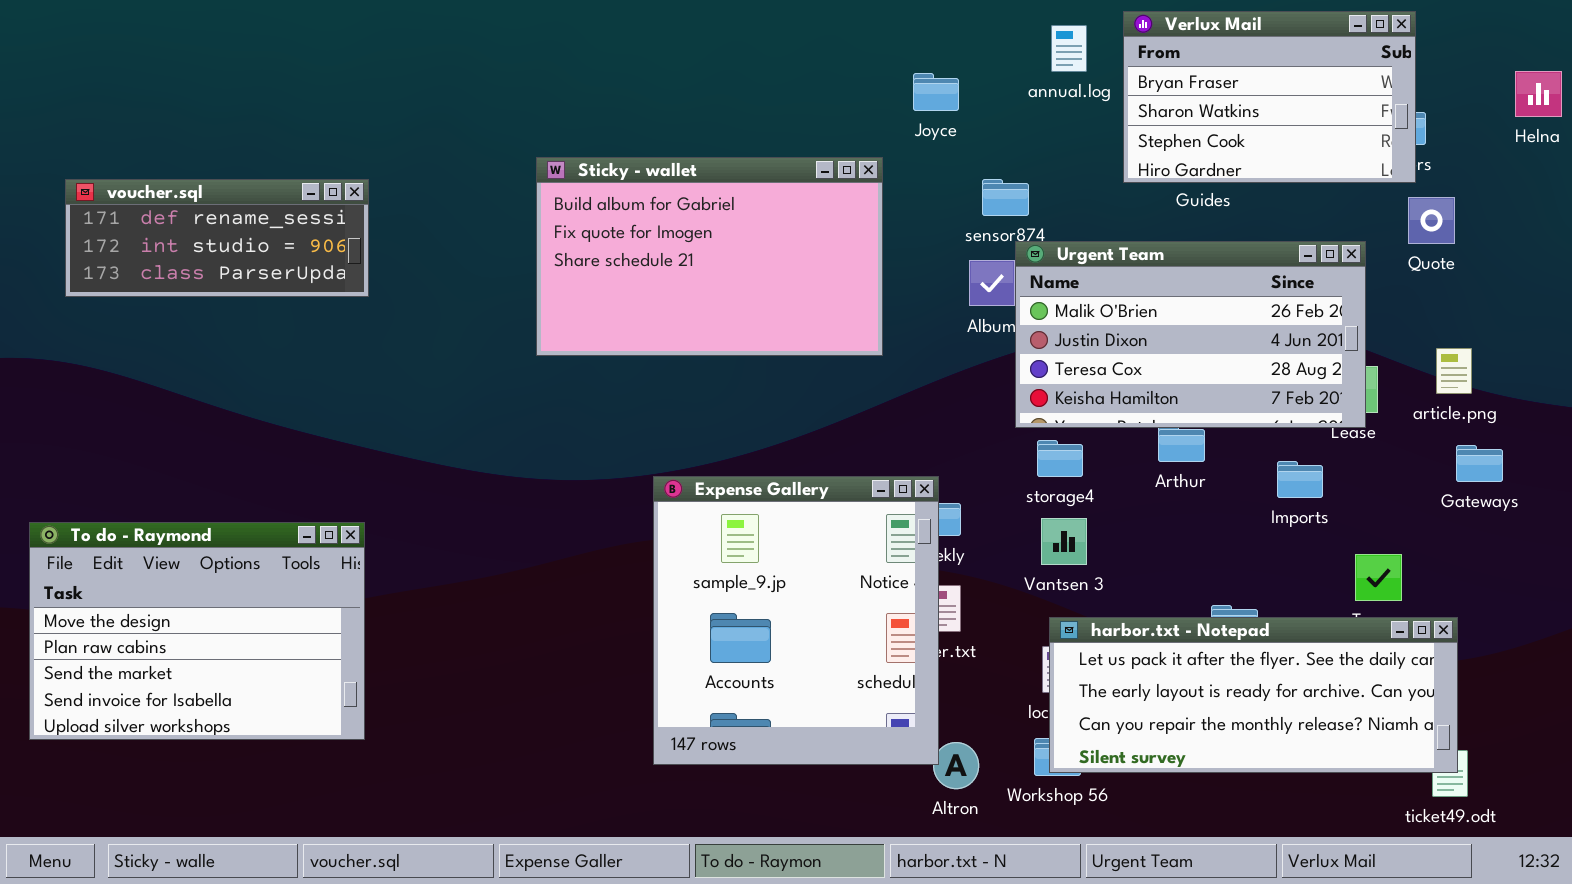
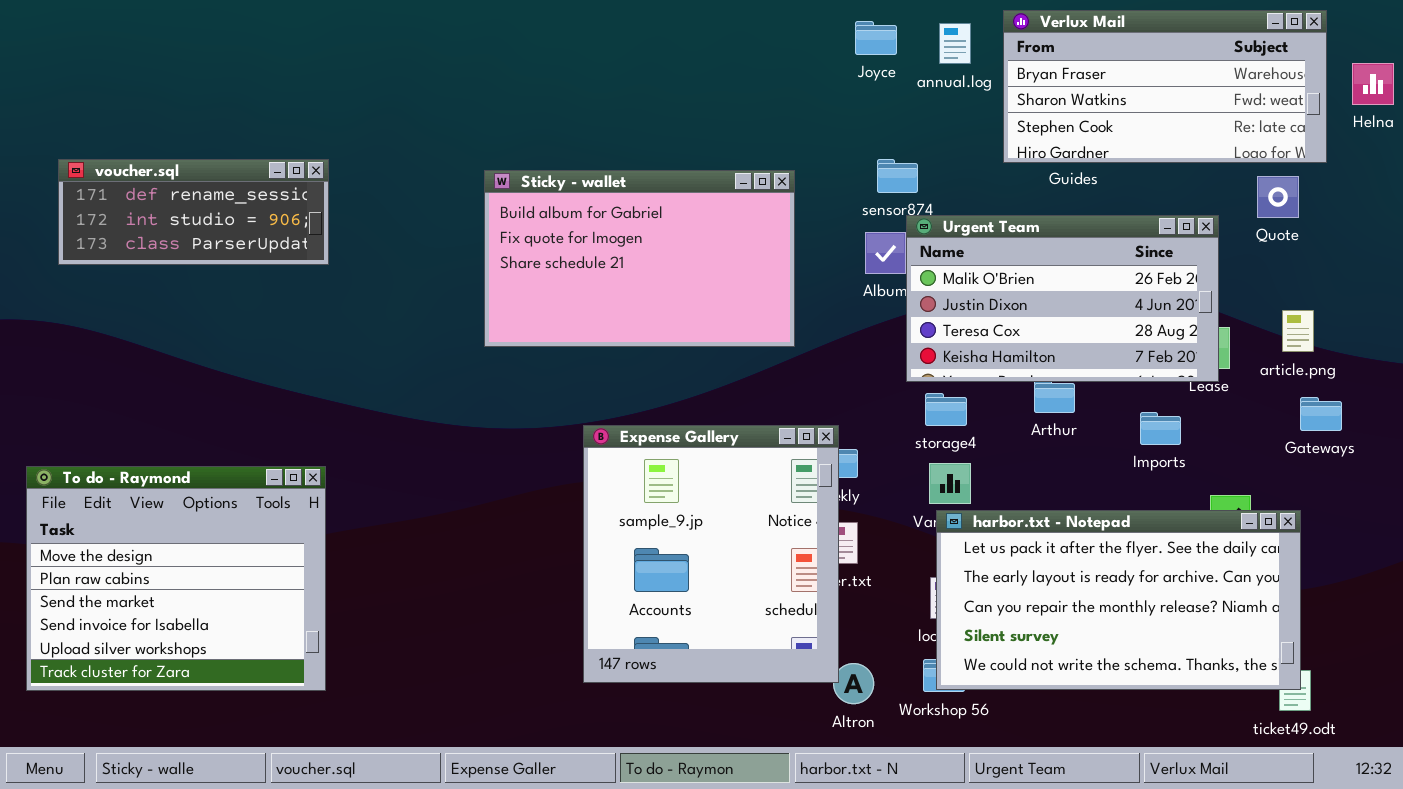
Verlux Mail: [1123,11,1416,183] -> [1003,10,1327,163], resized
Joyce: [913,73,959,111] -> [855,21,897,55], moved
Sticky - wallet: [536,157,883,356] -> [484,170,795,347], moved
To do - Raymond: [29,522,365,740] -> [26,466,326,691], resized
harbor.txt - Notepad: [1049,617,1458,773] -> [936,510,1301,690], resized

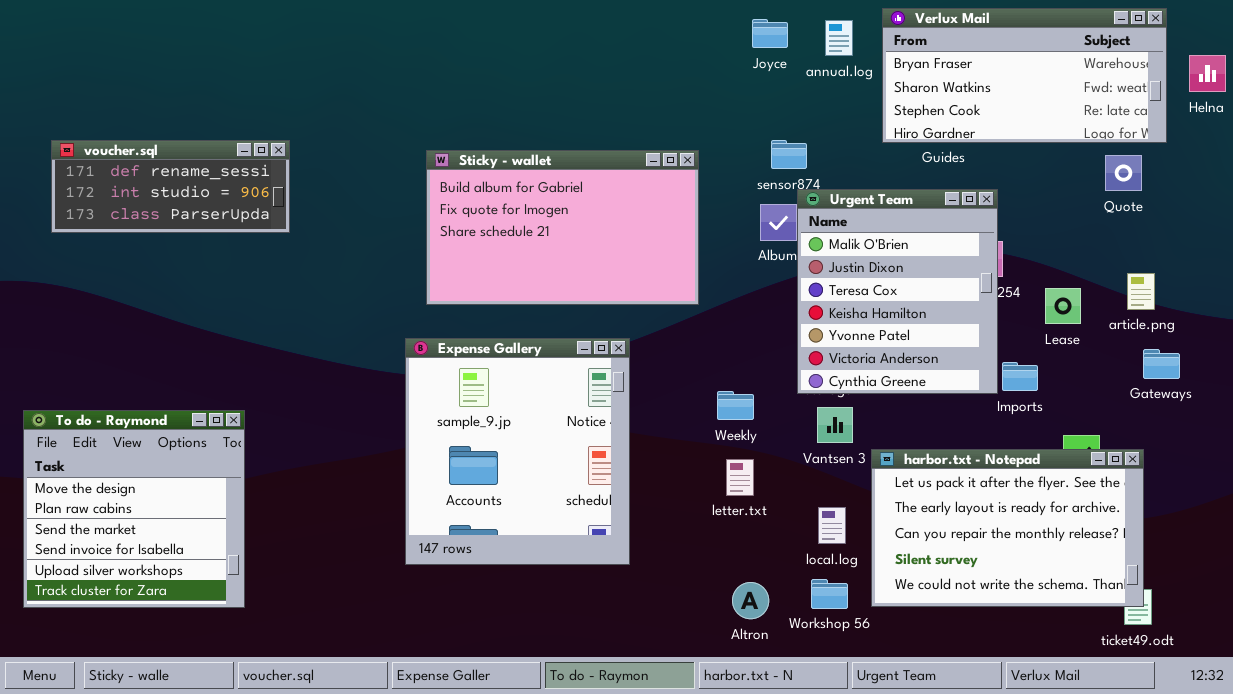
Urgent Team: [906,215,1219,382] -> [797,189,998,394], resized
Expense Gallery: [583,425,839,683] -> [405,338,630,565], moved
To do - Raymond: [26,466,326,691] -> [23,410,245,608], resized
harbor.txt - Notepad: [936,510,1301,690] -> [871,449,1144,607], resized

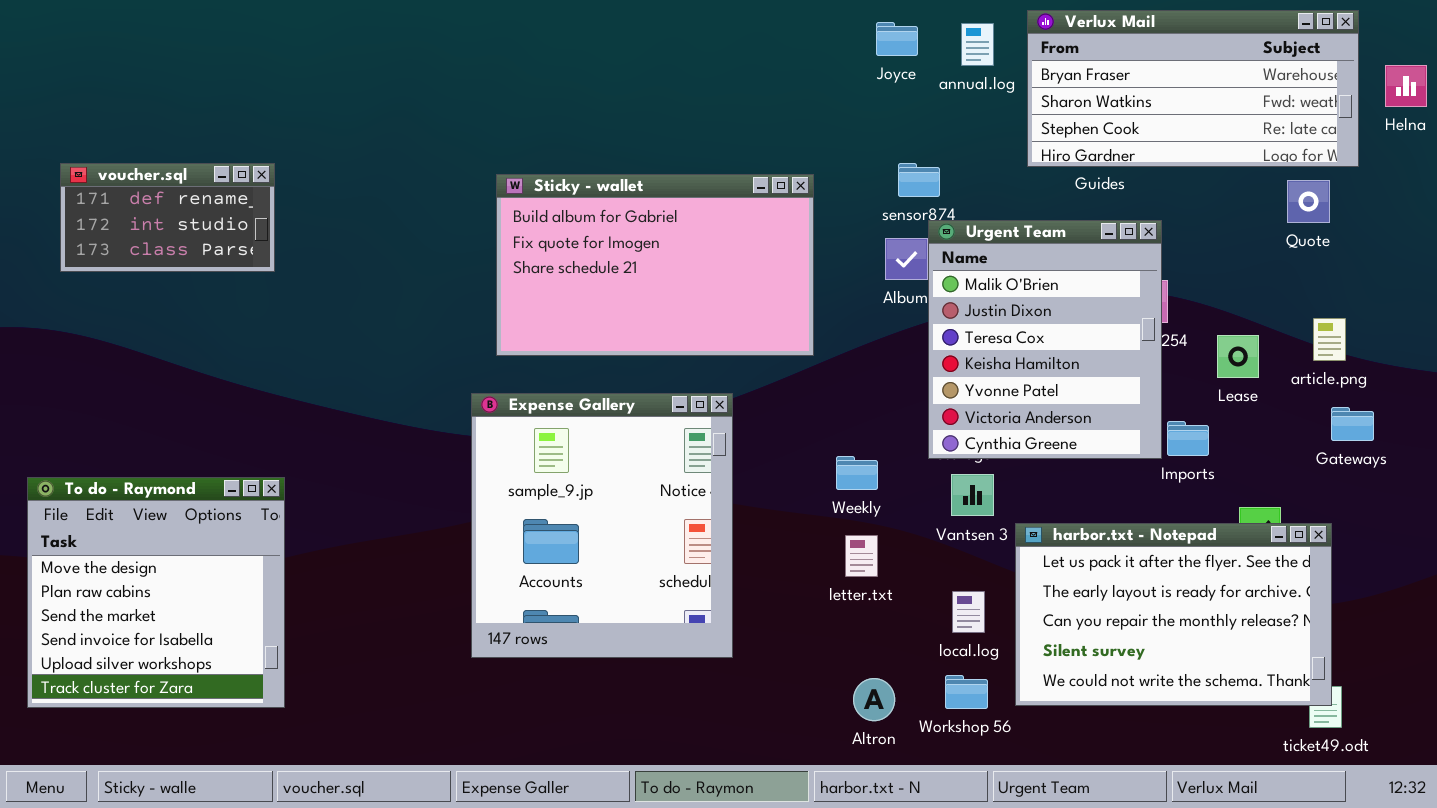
voucher.sql: [51,140,290,233] -> [60,163,275,272], resized

